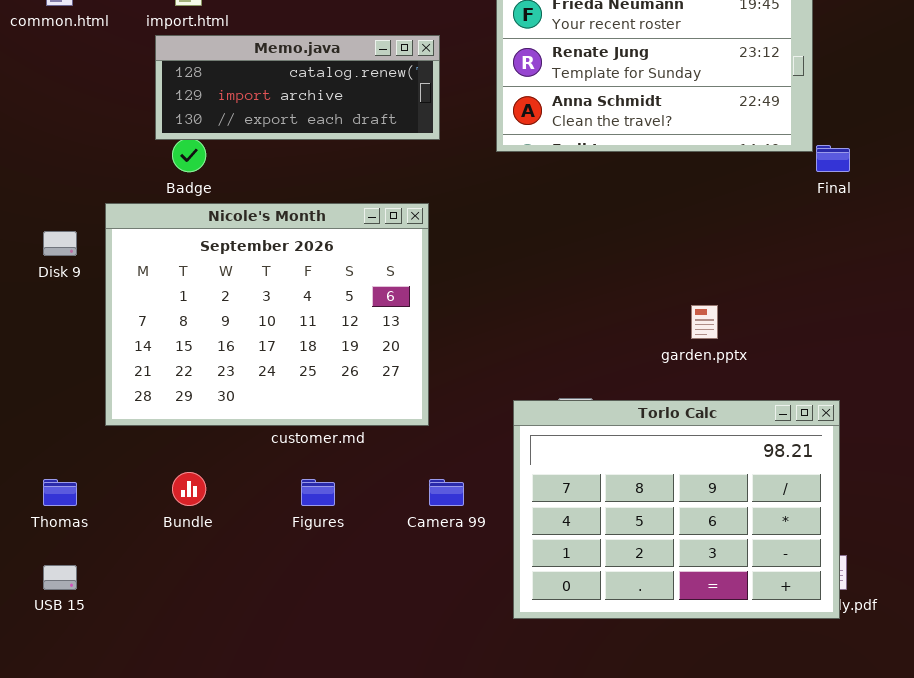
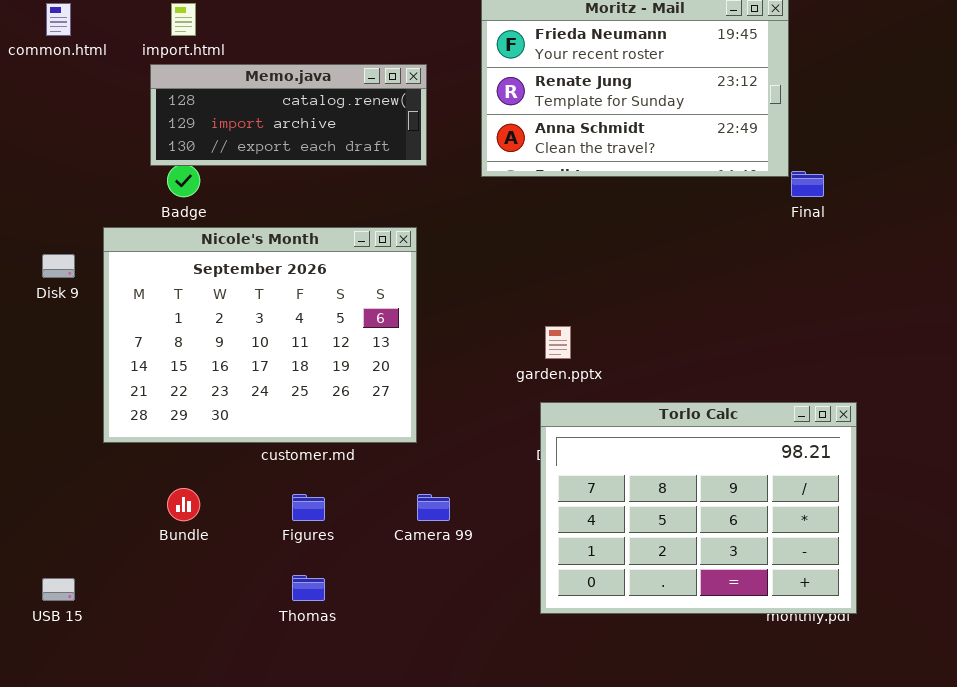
garden.pptx: [691,305,718,339] -> [545,326,571,359], moved
Torlo Calc: [513,400,840,619] -> [540,402,857,614], moved
Thomas: [43,479,77,506] -> [292,575,325,601], moved

